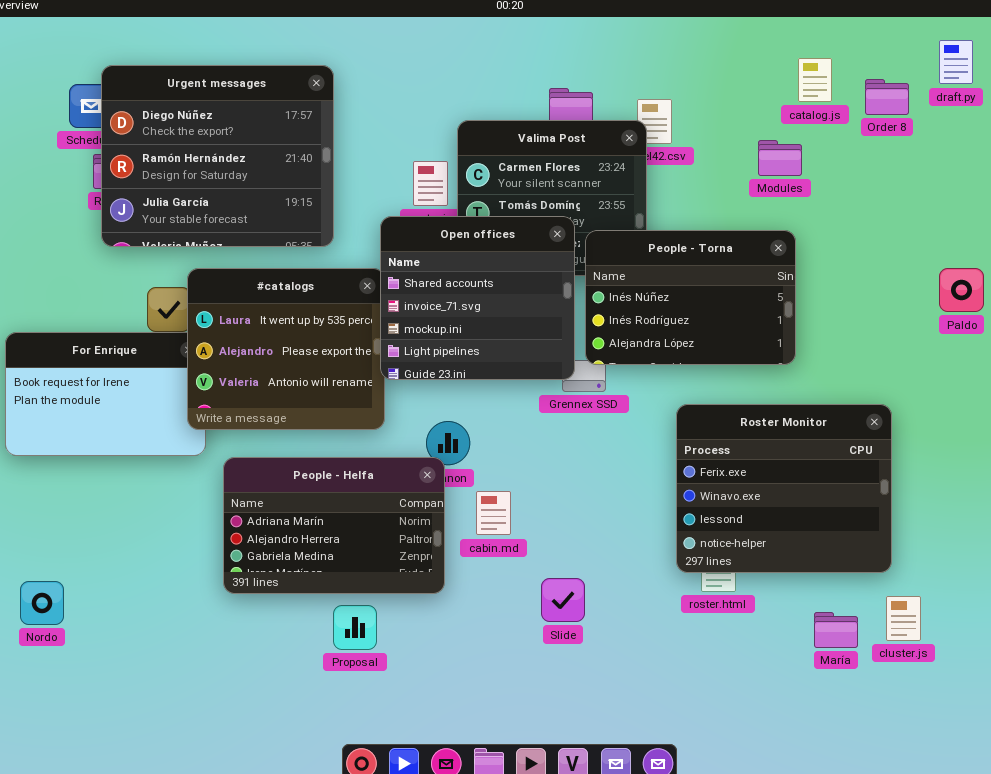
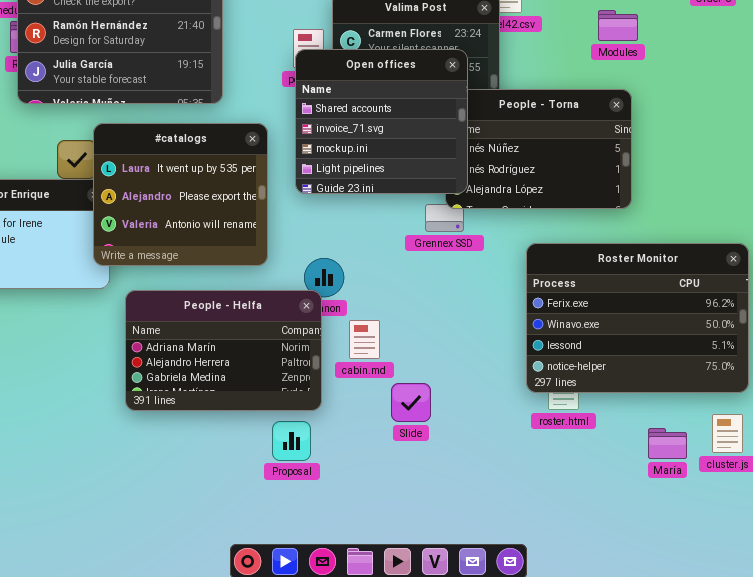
Open offices: [380,216,575,380] -> [295,49,468,194], moved
Roster Monitor: [676,404,892,573] -> [526,243,749,393], resized
Slide: [541,578,585,622] -> [391,383,431,422], moved
Proposal: [333,605,377,650] -> [272,421,311,461], moved

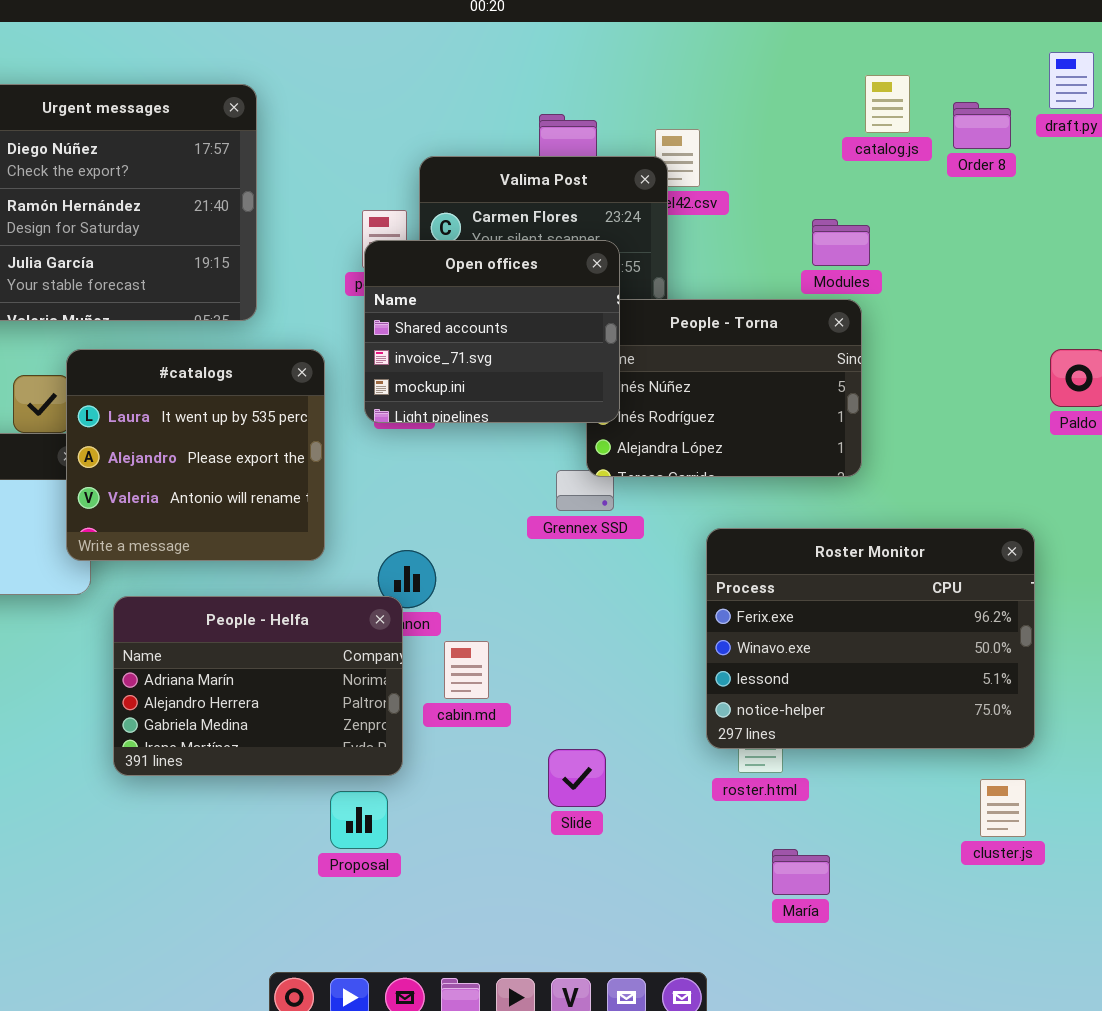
Modules: [598,10,638,41] -> [812,219,870,266], moved
Open offices: [295,49,468,194] -> [364,240,620,423], resized
Slide: [391,383,431,422] -> [548,749,606,807], moved
María: [648,428,687,459] -> [772,849,830,895], moved

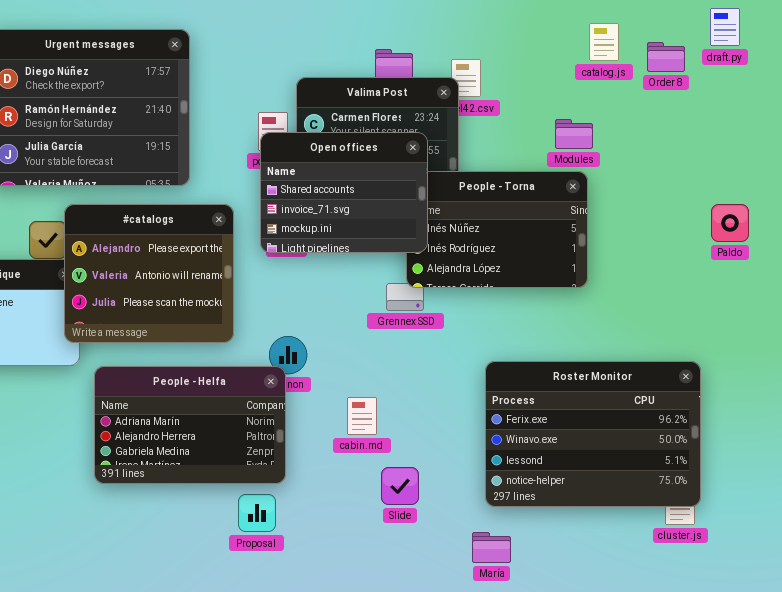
#catalogs: [66,349,325,561] -> [64,204,234,343], scrolled down 1 row
Roster Monitor: [706,528,1035,749] -> [485,361,701,507], moved
cabin.md: [444,641,489,699] -> [347,397,377,435], moved
María: [772,849,830,895] -> [472,532,511,563], moved

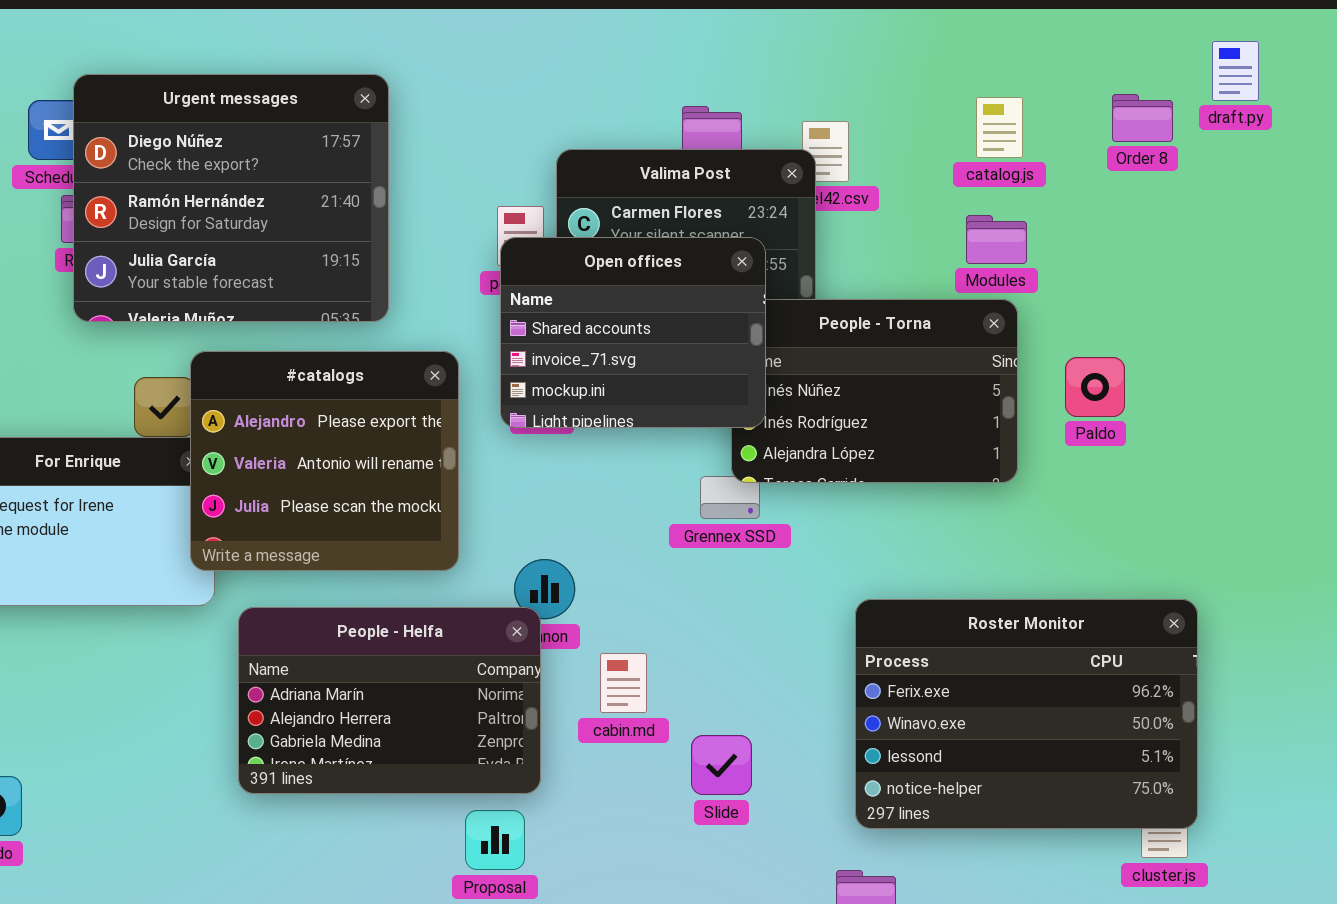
catalog.js: [589,23,619,61] -> [976,97,1023,158], moved
Paldo: [711,204,749,242] -> [1065,357,1125,417], moved
cabin.md: [347,397,377,435] -> [600,653,647,713], moved
Slide: [381,467,419,505] -> [691,735,752,795], moved

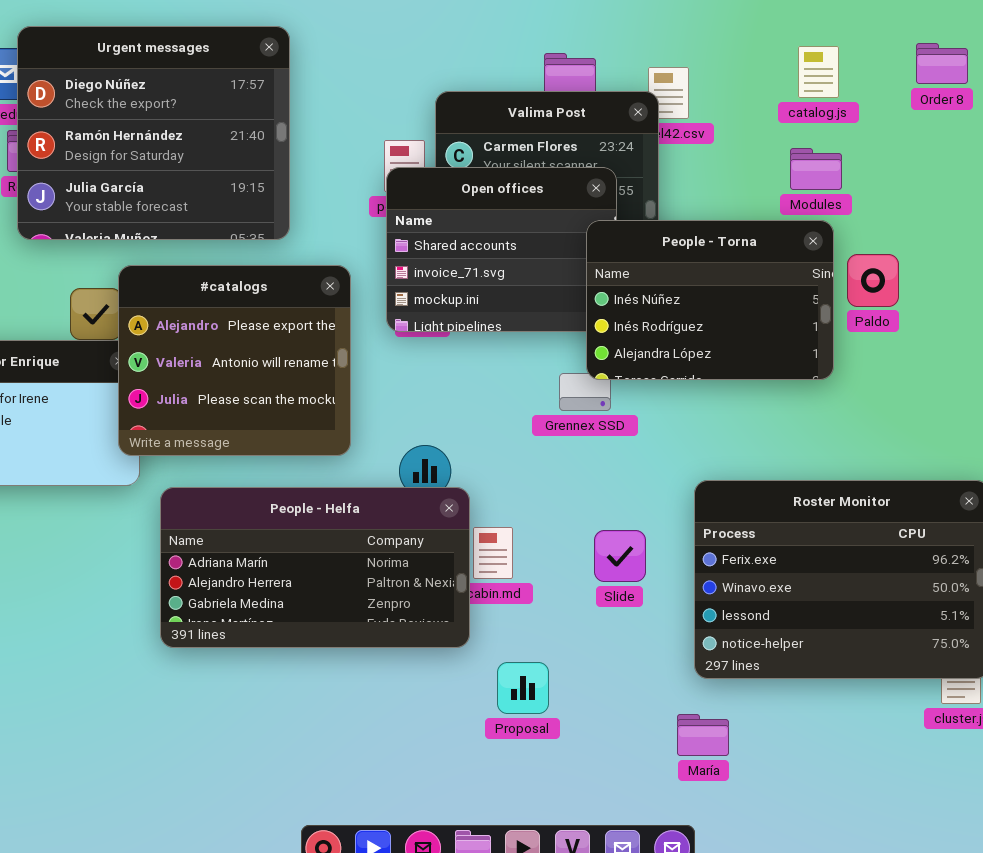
People - Torna: [731,299,1018,483] -> [586,220,834,380], raised
Paldo: [1065,357,1125,417] -> [847,254,899,307], moved
People - Helfa: [238,607,541,794] -> [160,487,470,648], resized
Slide: [691,735,752,795] -> [594,530,646,582], moved
Proposal: [465,810,525,870] -> [497,662,549,714], moved

